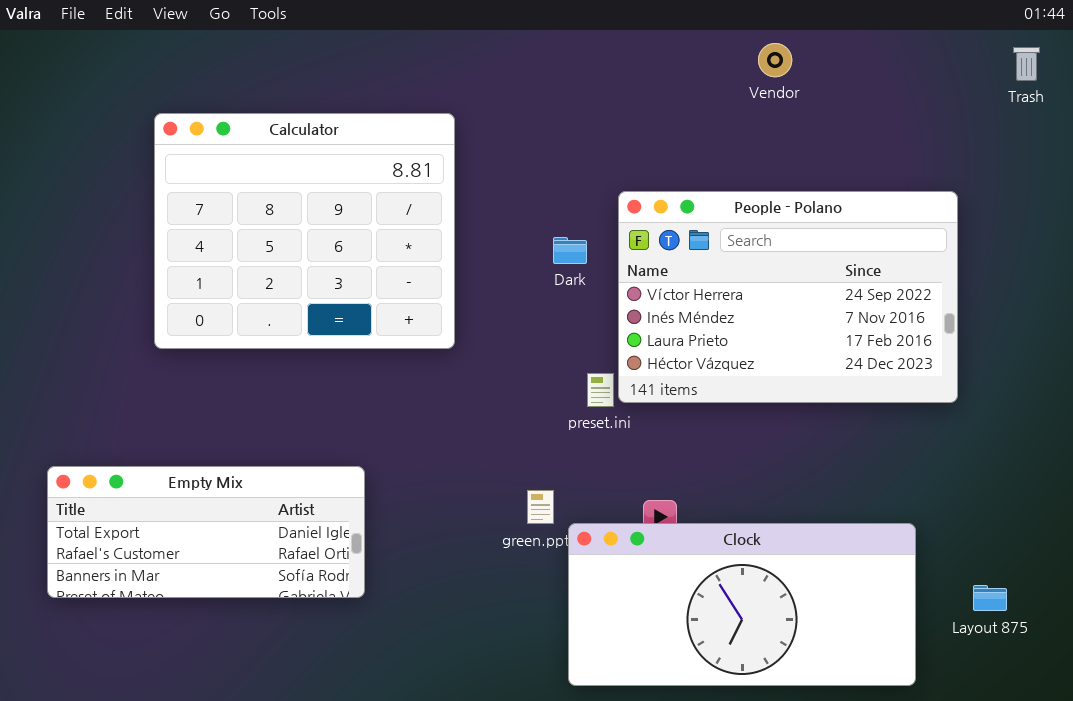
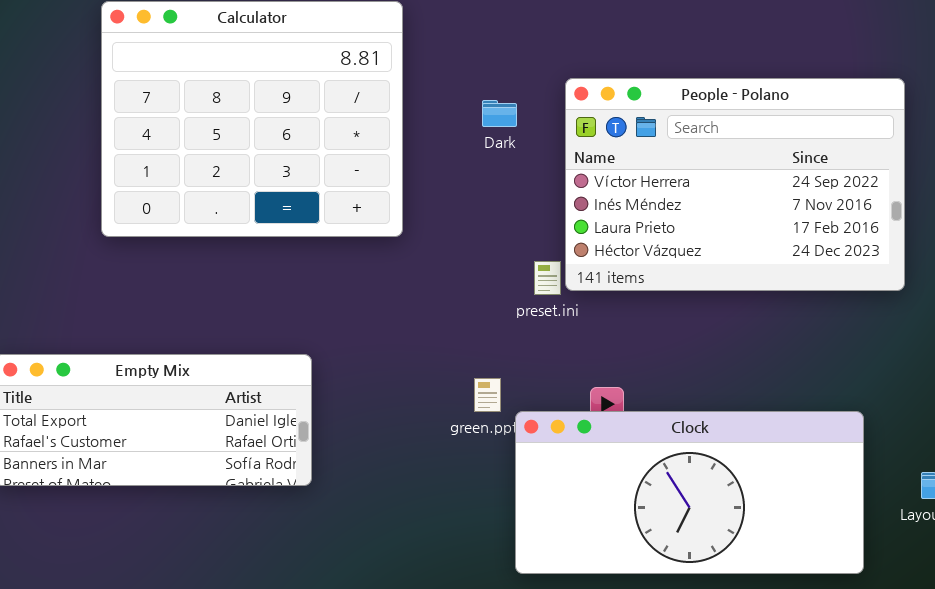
Dark: [553,237,587,264] -> [482,100,517,127], moved

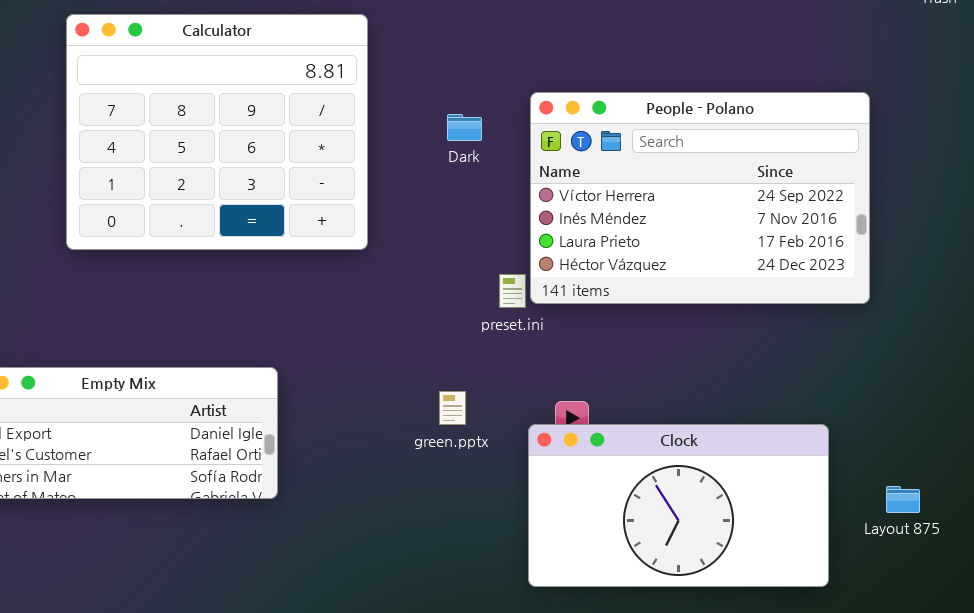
Clock: [515,411,864,574] -> [528,424,829,587], resized

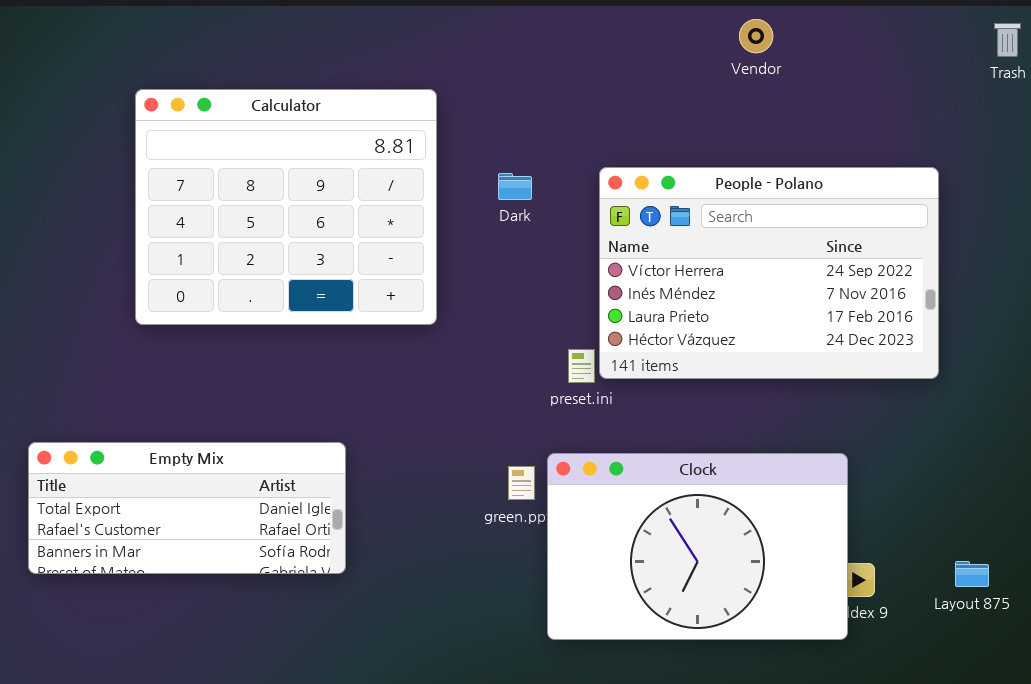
Dark: [447,114,482,141] -> [498,173,532,200], moved
Clock: [528,424,829,587] -> [547,453,848,640], moved, resized

